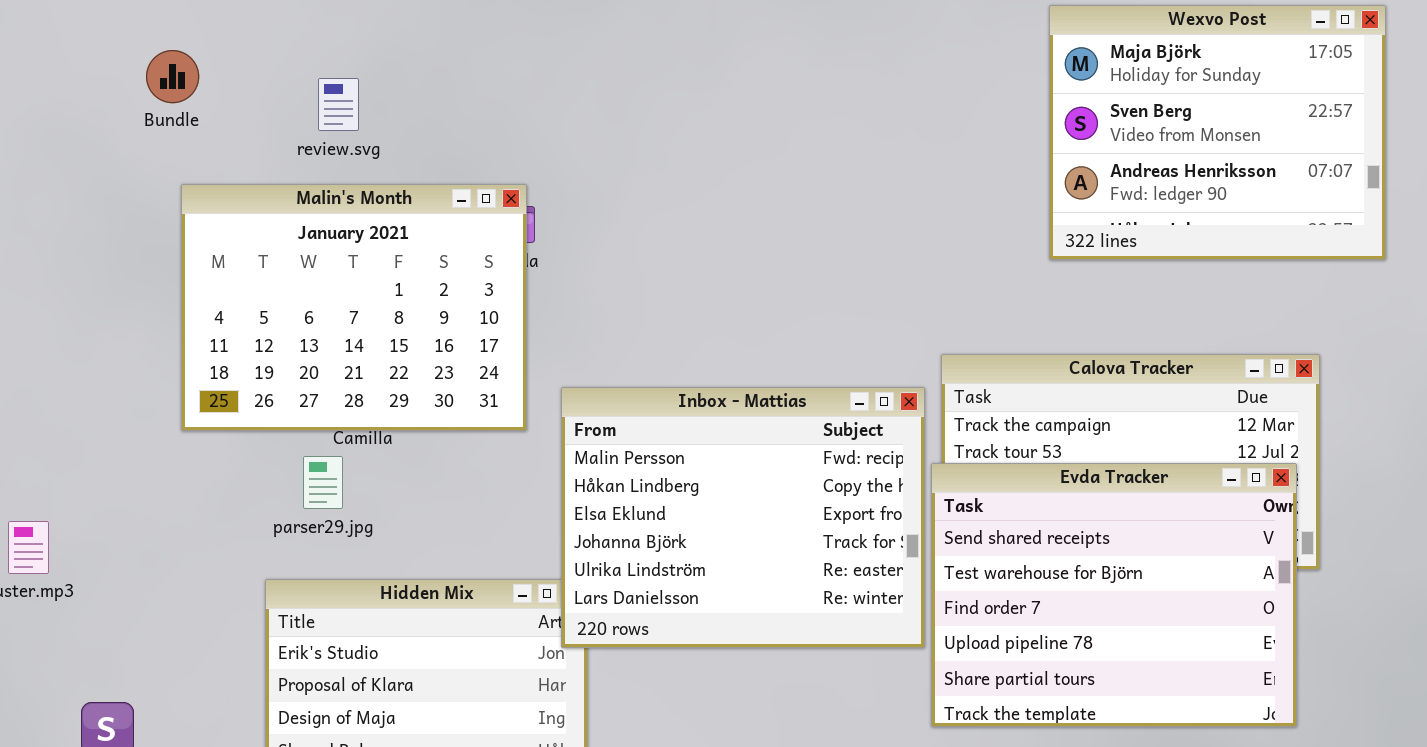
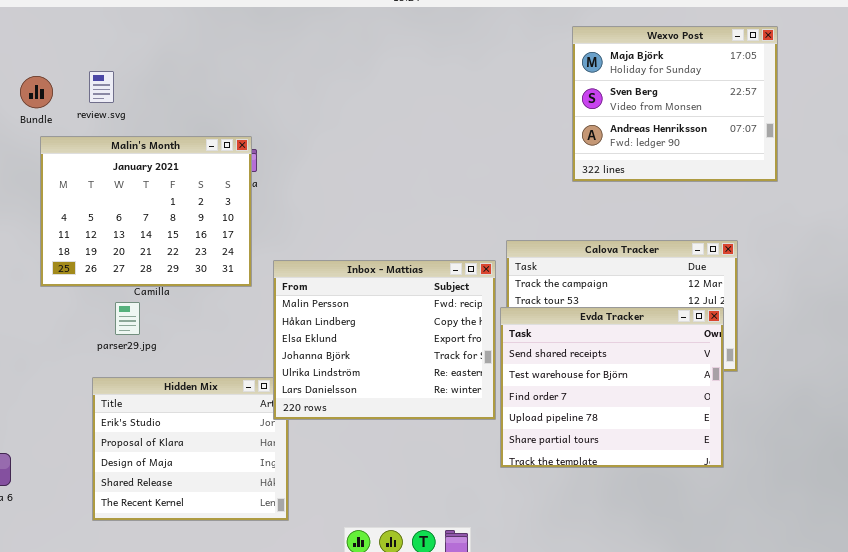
Bundle: [146,50,199,103] -> [20,76,53,108], moved
review.svg: [318,78,359,131] -> [89,71,114,103], moved

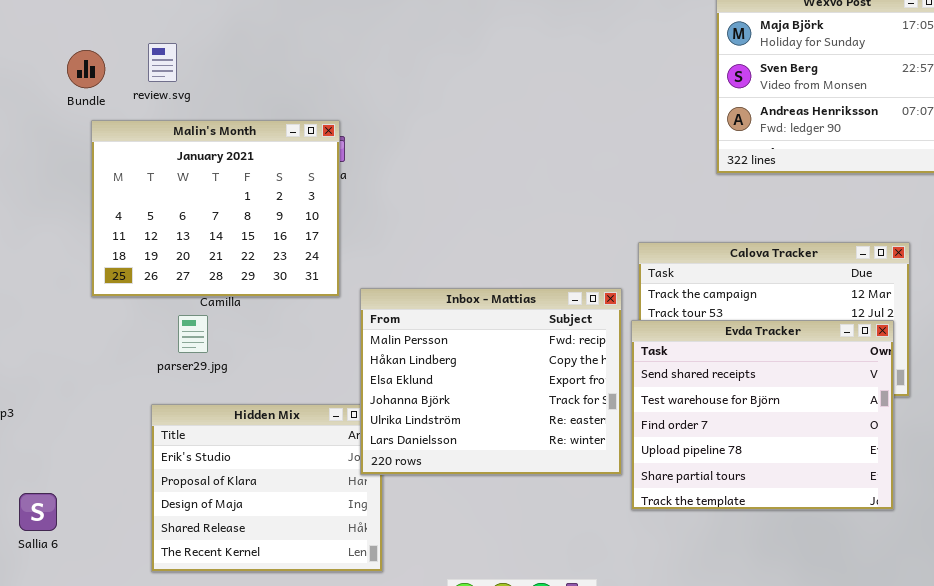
Inbox - Mattias: [273,260,496,420] -> [360,288,622,475], moved

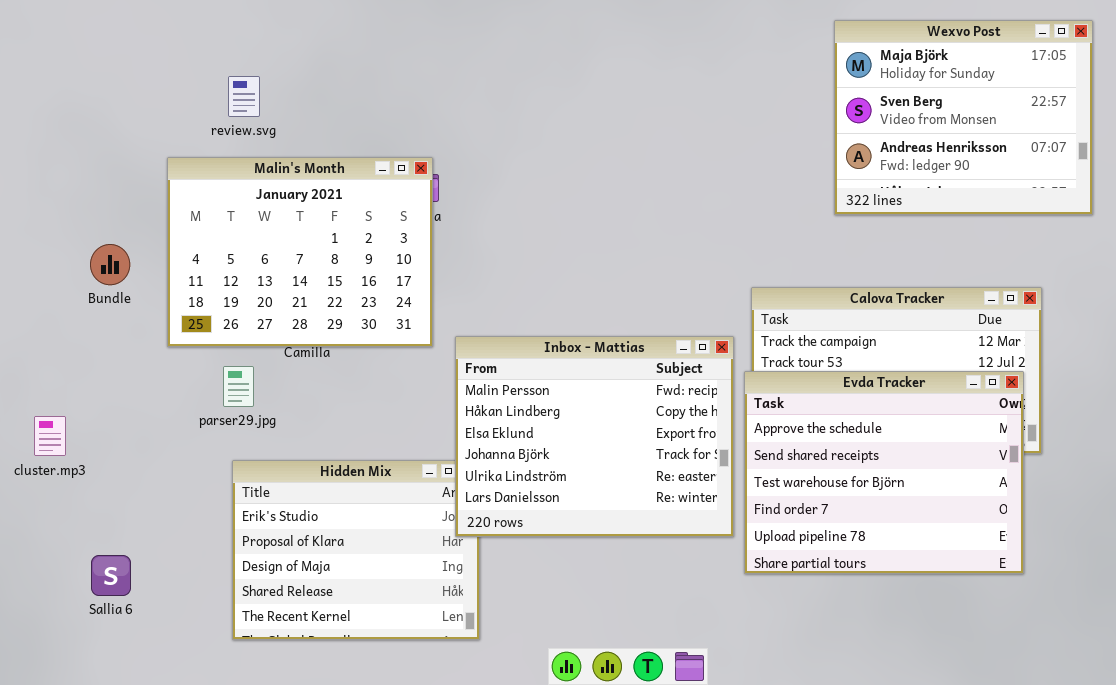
Bundle: [67,50,105,88] -> [90,244,130,285], moved
parser29.jpg: [178,315,208,353] -> [223,366,254,407], moved
Evda Tracker: [631,320,894,510] -> [744,371,1024,574], scrolled up 1 row

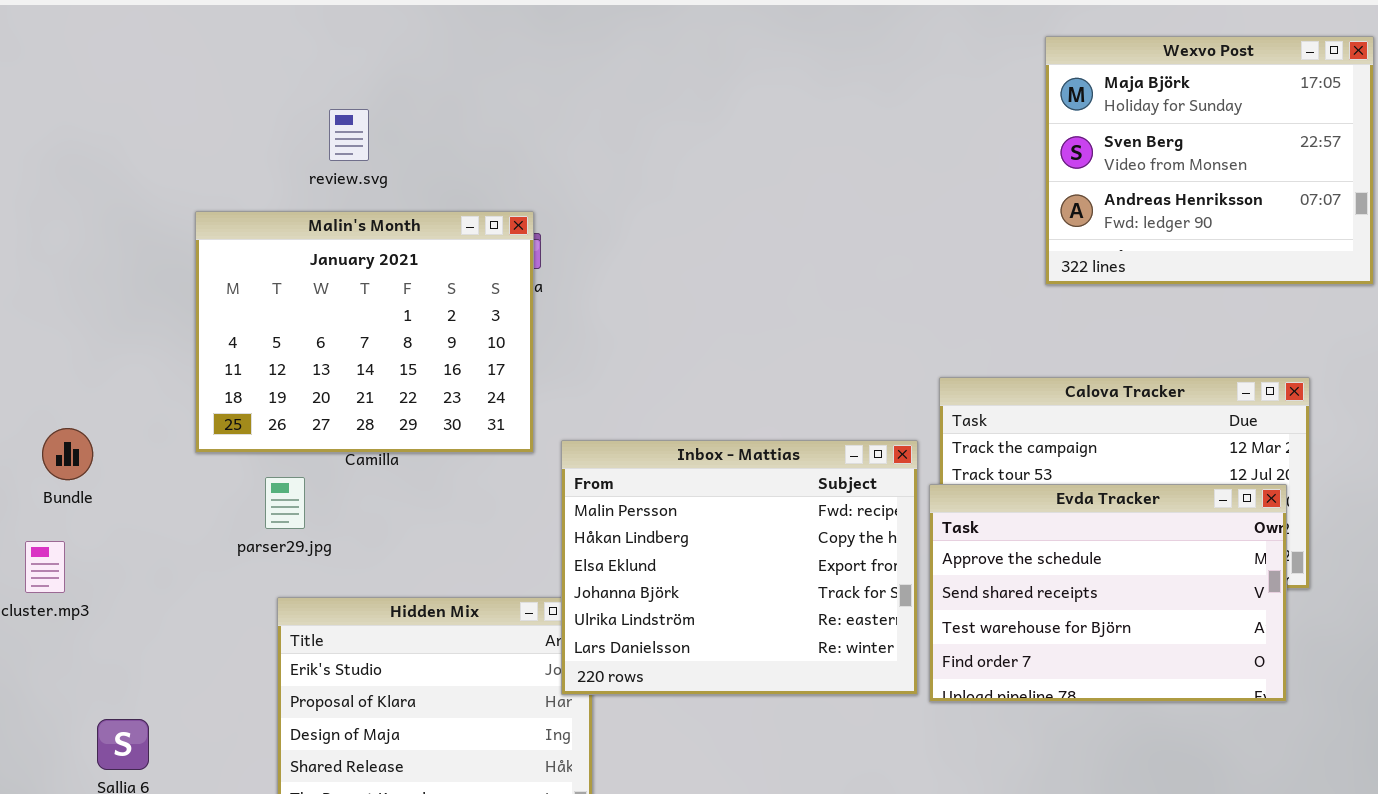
review.svg: [228,76,260,117] -> [329,109,369,161], moved
Bundle: [90,244,130,285] -> [42,428,93,480], moved
Evda Tracker: [744,371,1024,574] -> [929,484,1287,702], resized

